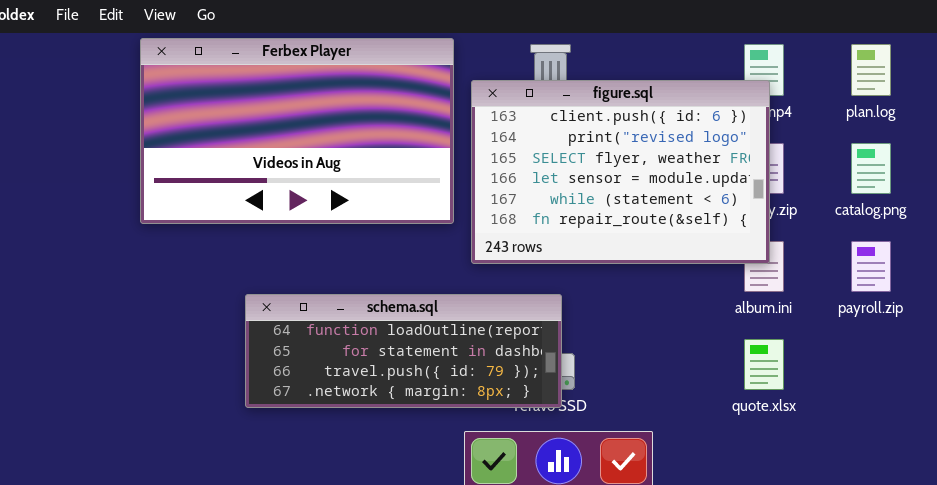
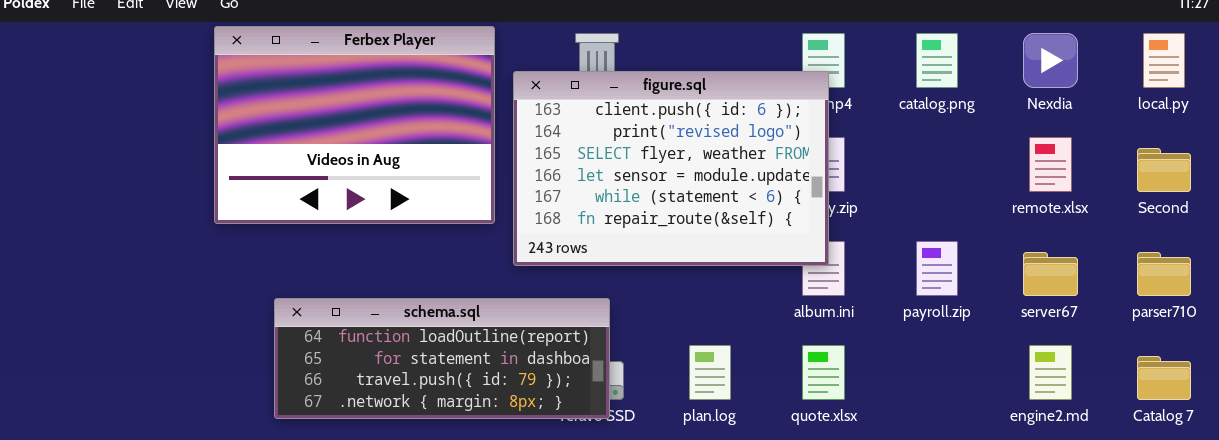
Ferbex Player: [140,38,454,224] -> [214,26,495,224], resized
plan.log: [851,44,891,96] -> [689,345,731,400], moved
catalog.png: [851,143,891,194] -> [916,33,958,88], moved

